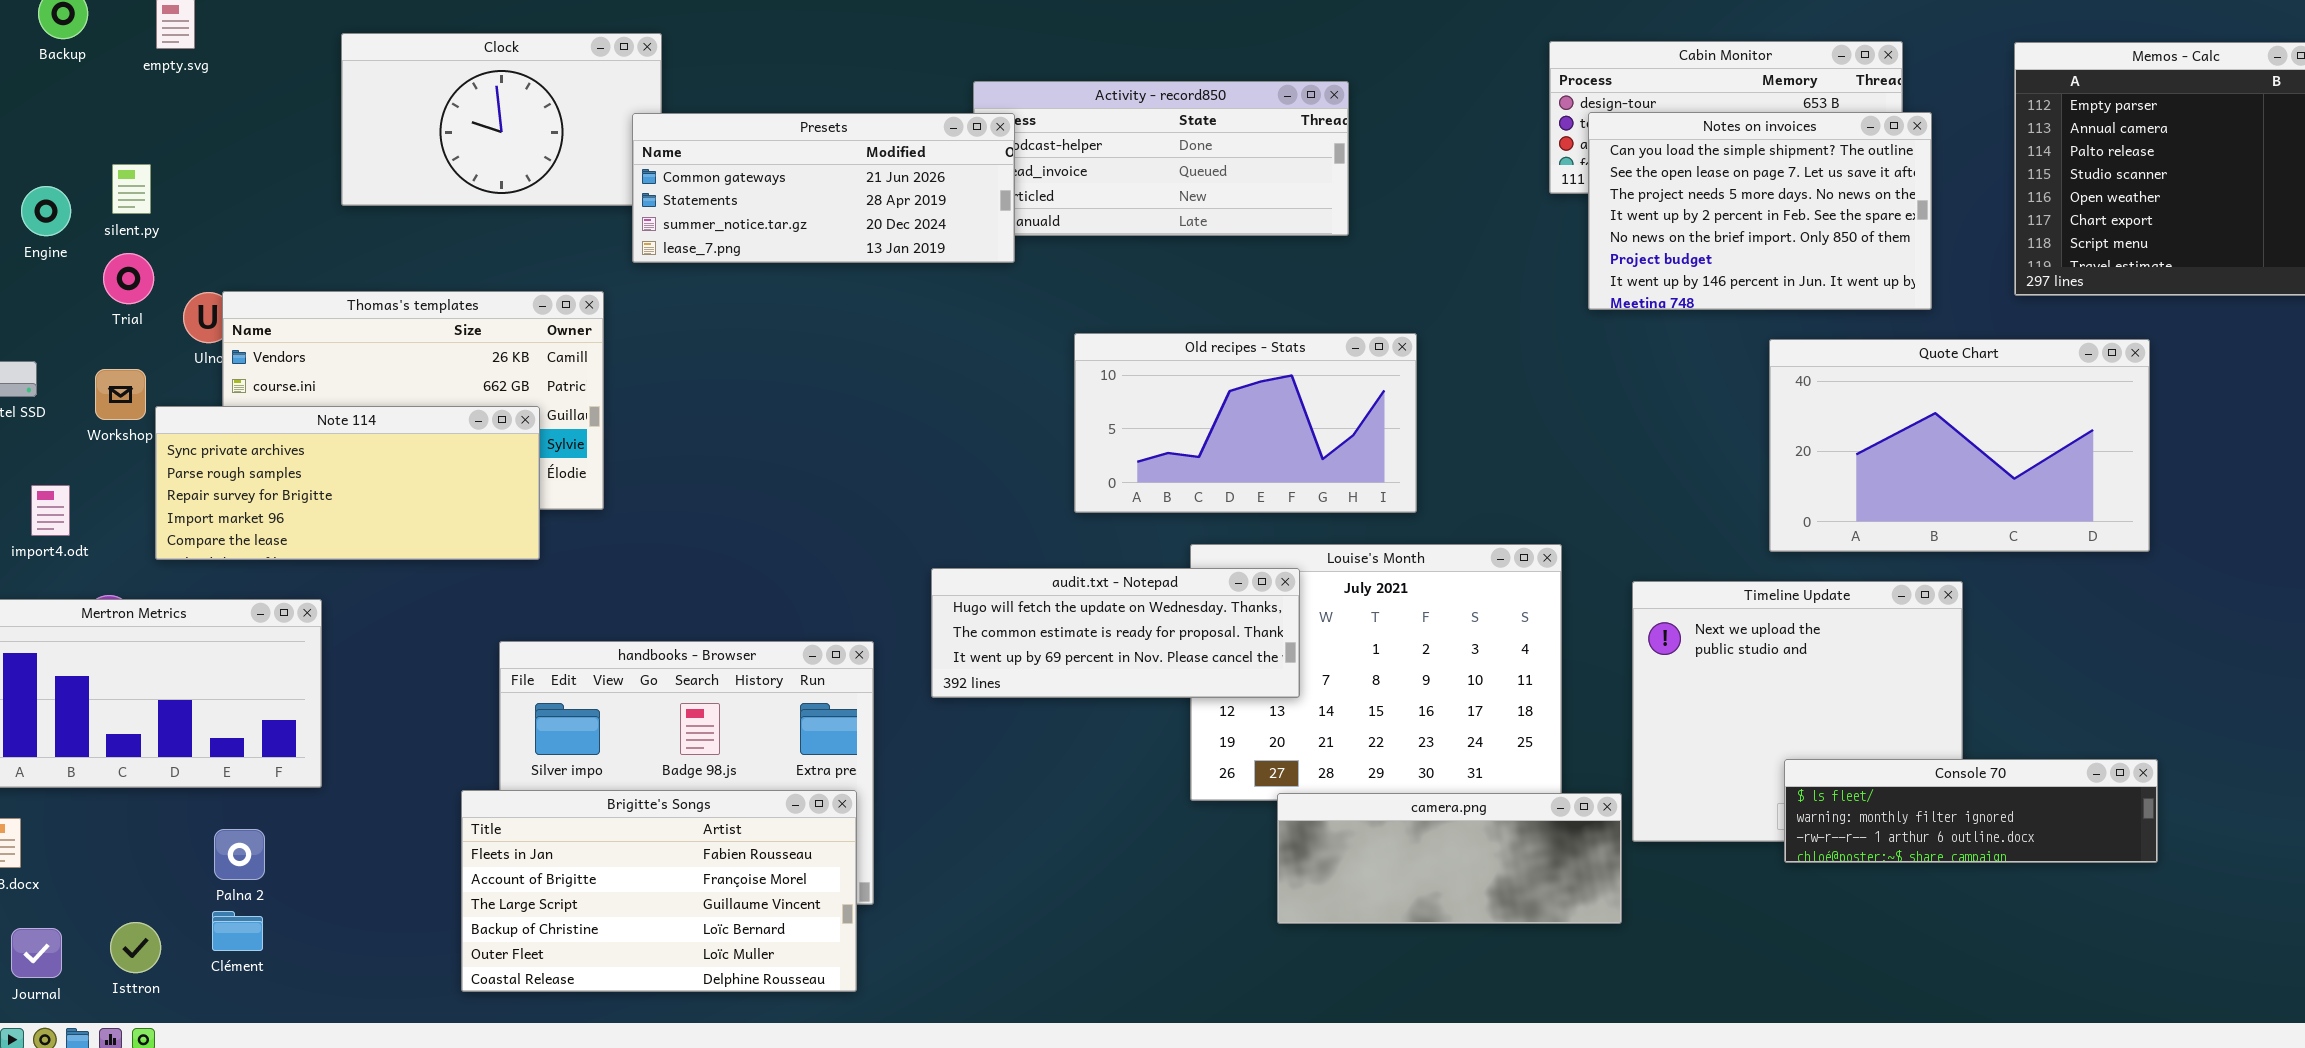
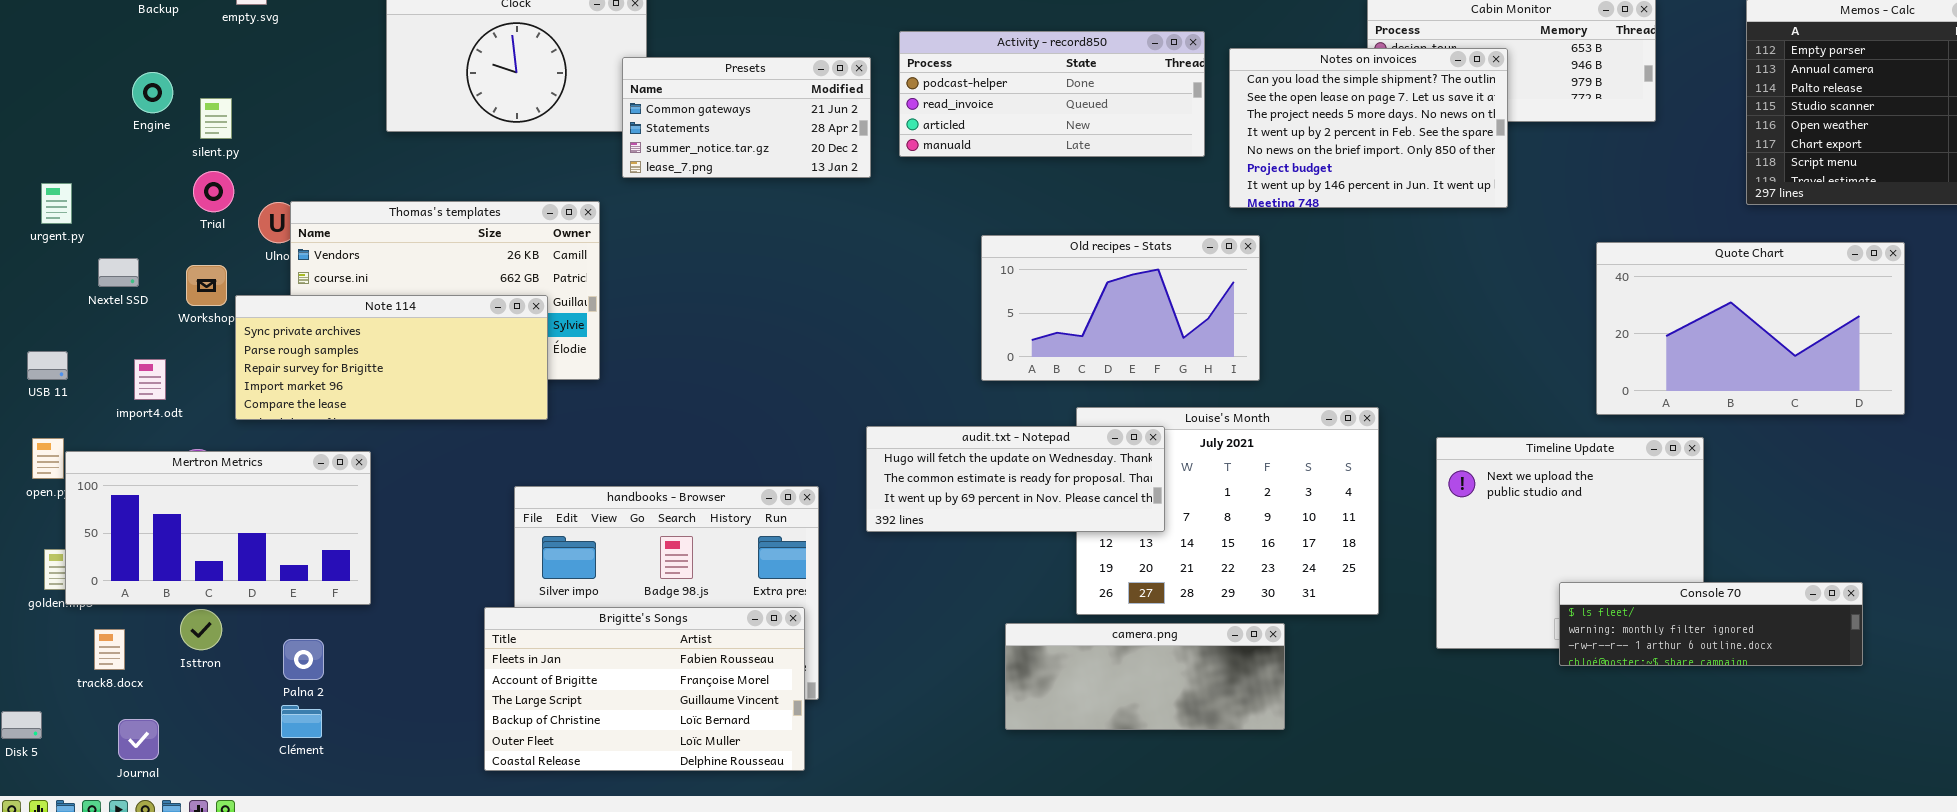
Notes on invoices: [1588,112,1932,310] -> [1229,48,1508,208], moved
Presets: [632,113,1015,263] -> [622,57,871,178], resized
Engine: [21,186,71,236] -> [132,72,173,113], moved
Quote Chart: [1769,339,2150,552] -> [1596,242,1905,415], moved
camera.png: [1277,793,1622,924] -> [1005,623,1285,730], moved
Isttron: [110,922,161,973] -> [180,609,222,650], moved

